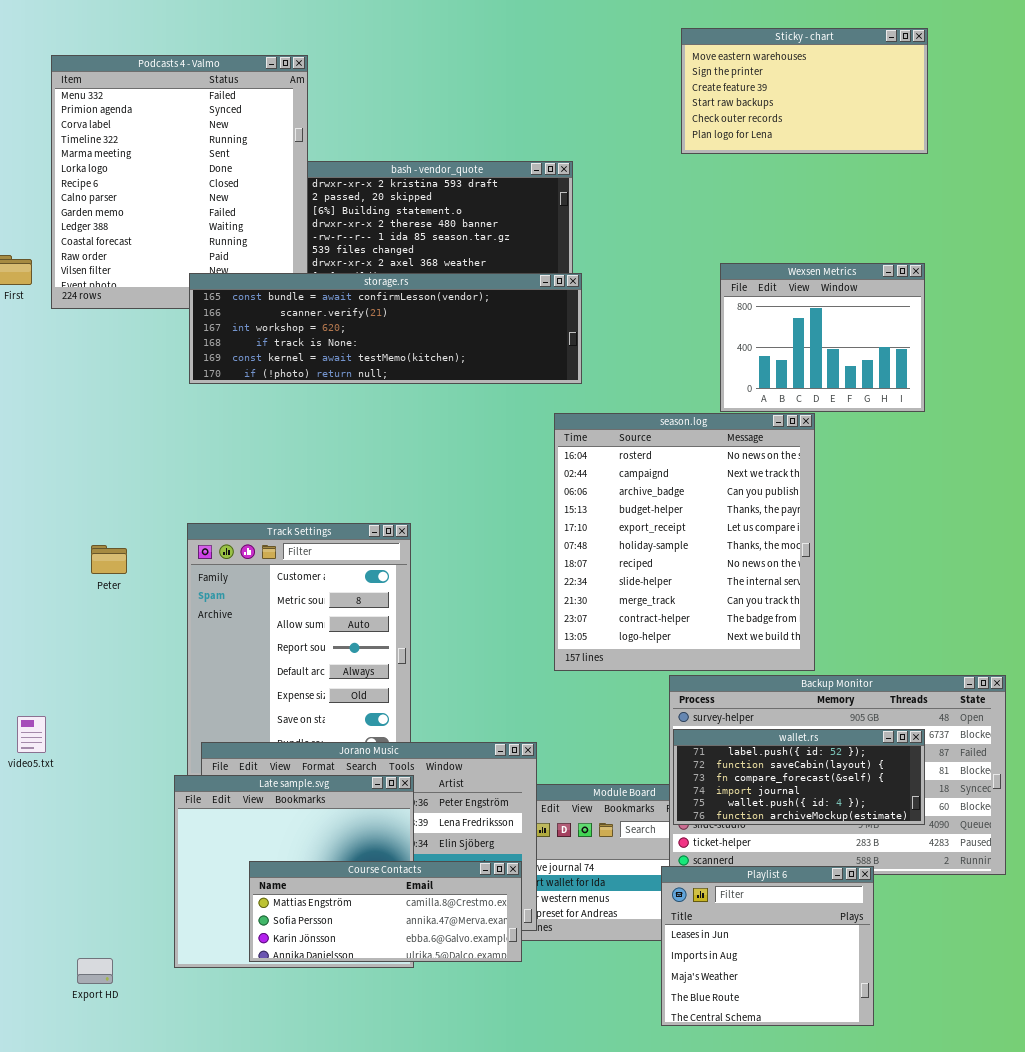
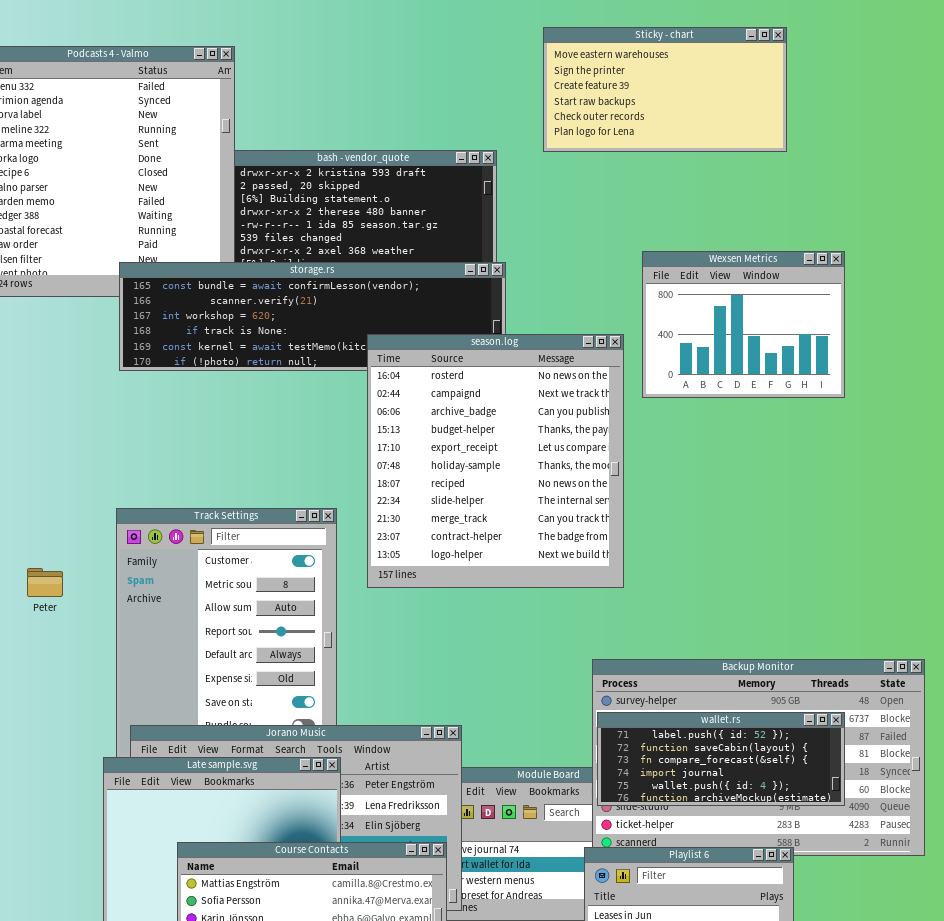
Sticky - chart: [681,28,928,154] -> [543,27,787,152], moved
season.log: [554,413,815,671] -> [367,334,624,588], moved
Peter: [91,545,127,574] -> [27,568,63,597], moved

